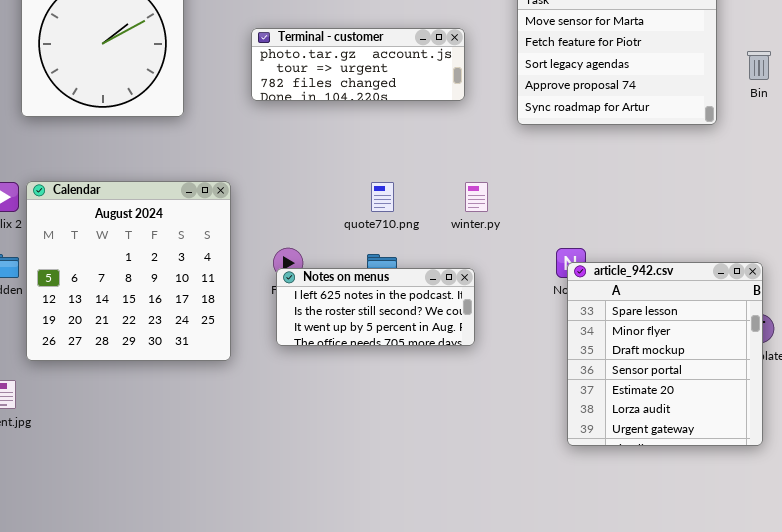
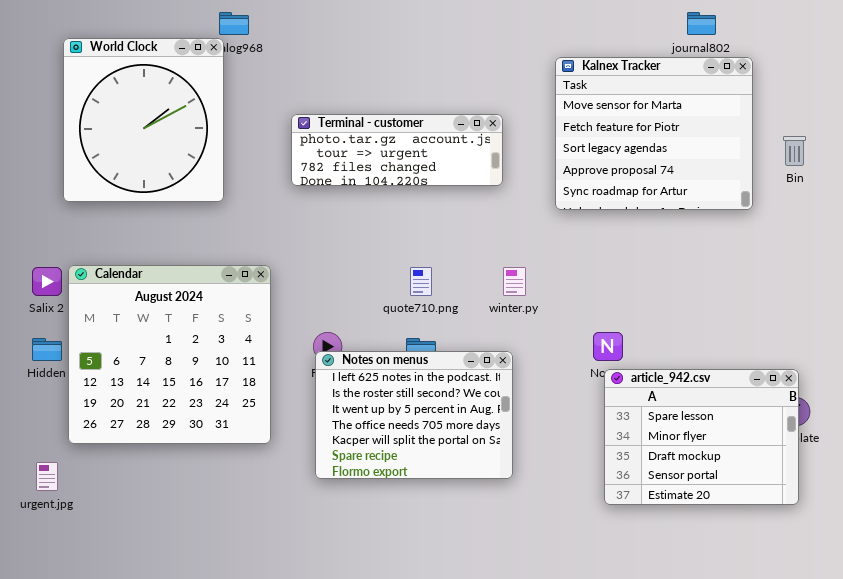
article_942.csv: [567,262,763,446] -> [604,369,799,505], moved, resized
Notes on menus: [276,268,475,346] -> [315,351,513,479], resized

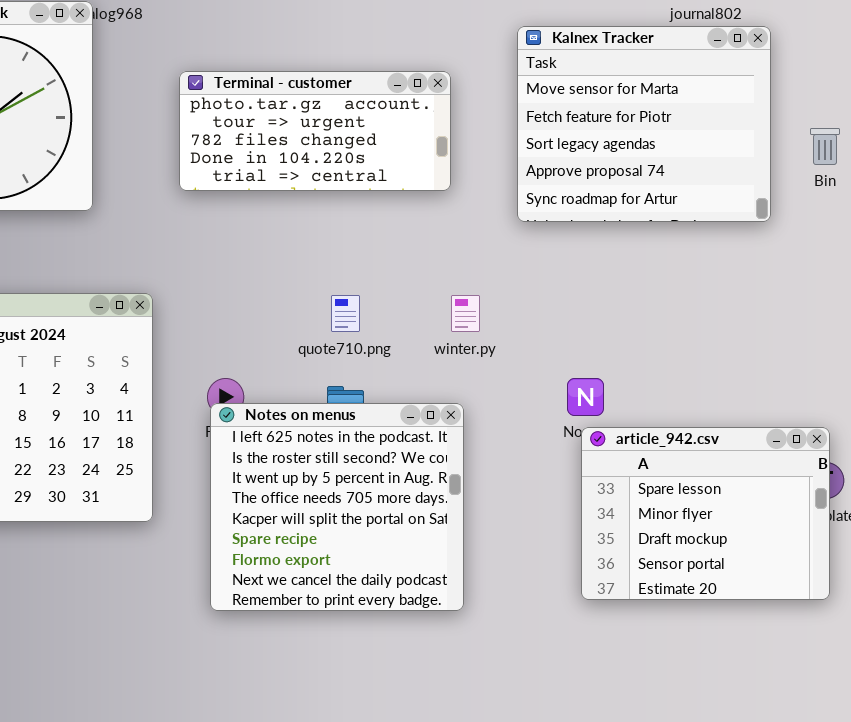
Terminal - customer: [291,114,503,186] -> [179,71,451,191], resized
Notes on menus: [315,351,513,479] -> [210,403,464,611], resized

